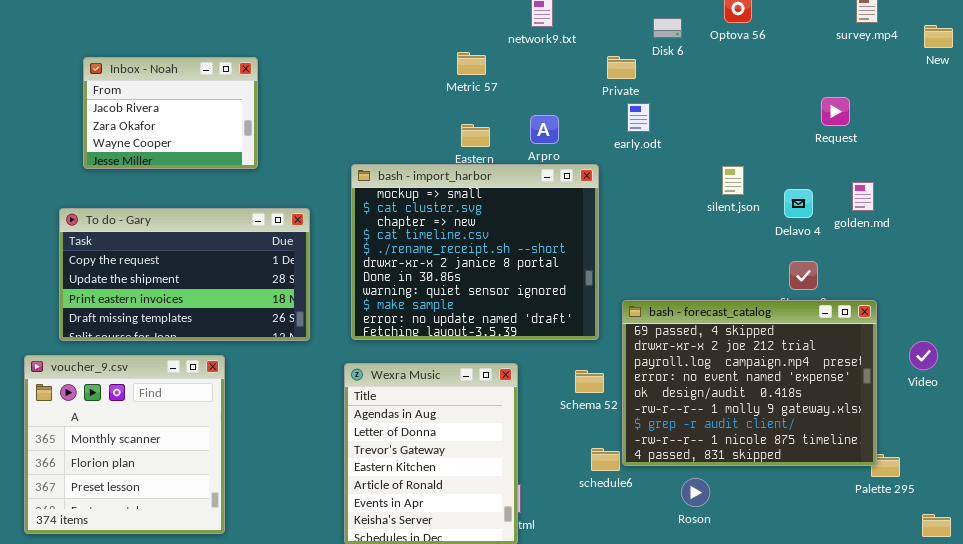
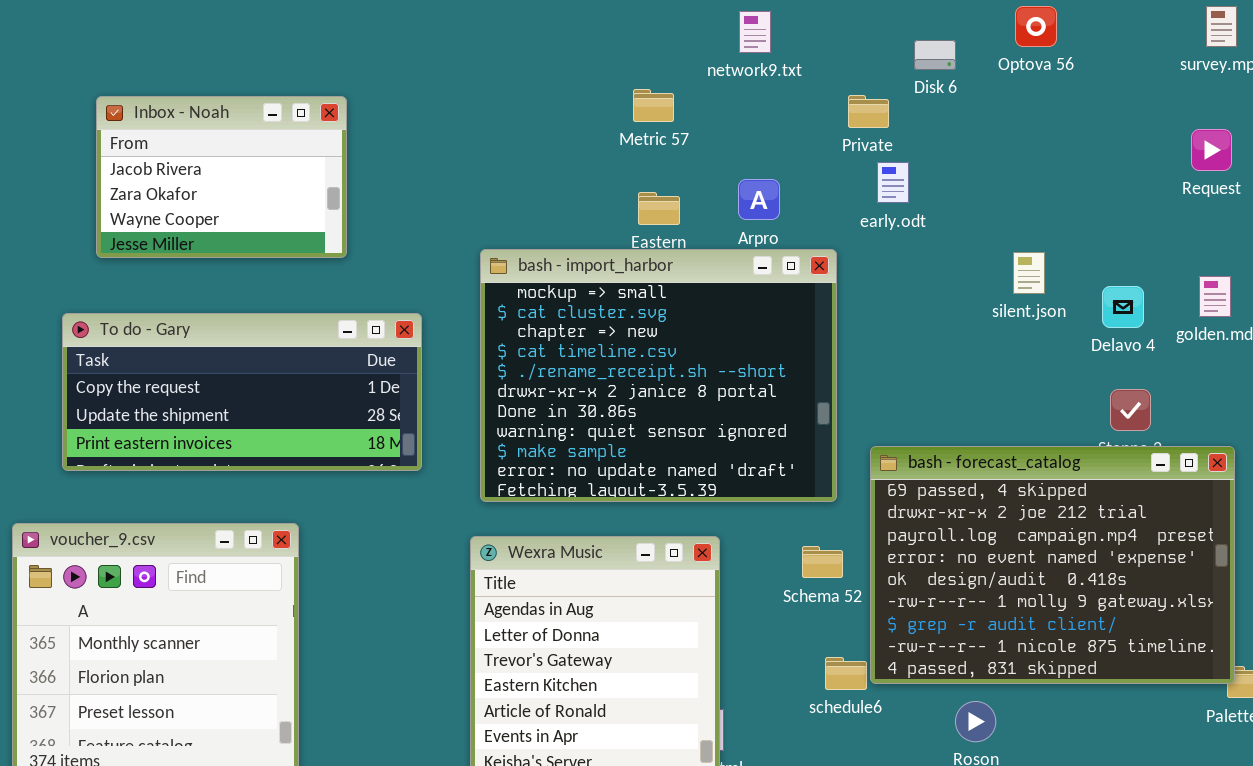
Request: [821,97,850,126] -> [1191,129,1232,171], moved
To do - Gary: [59,208,310,341] -> [62,313,422,471], resized

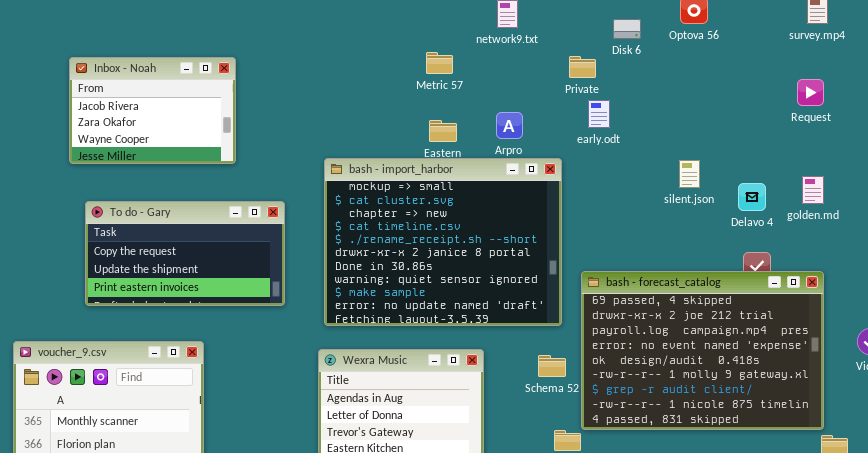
To do - Gary: [62,313,422,471] -> [85,201,285,306], resized
bash - forecast_catalog: [870,446,1235,684] -> [581,271,824,430], moved

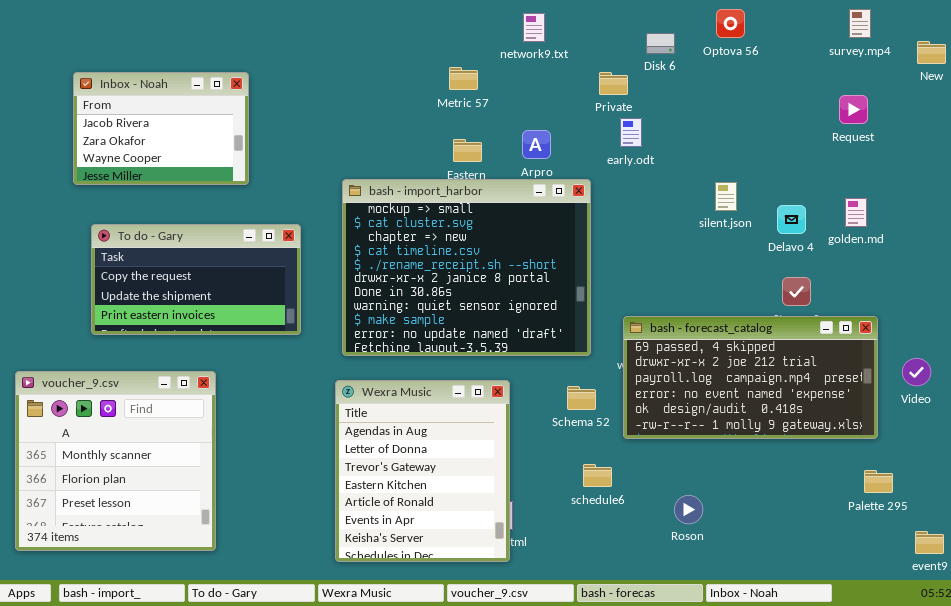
bash - forecast_catalog: [581,271,824,430] -> [623,316,878,439], moved, resized

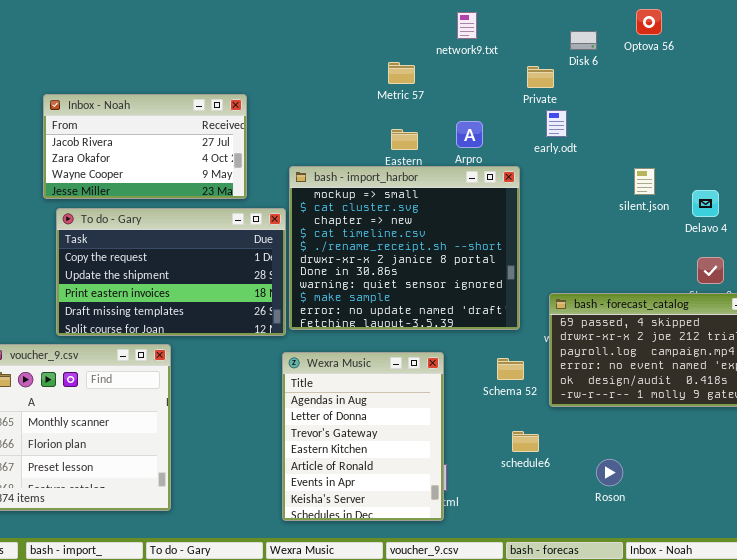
Inbox - Noah: [73,72,249,185] -> [43,94,247,199], moved, resized
To do - Gary: [91,224,301,335] -> [56,208,286,336], resized

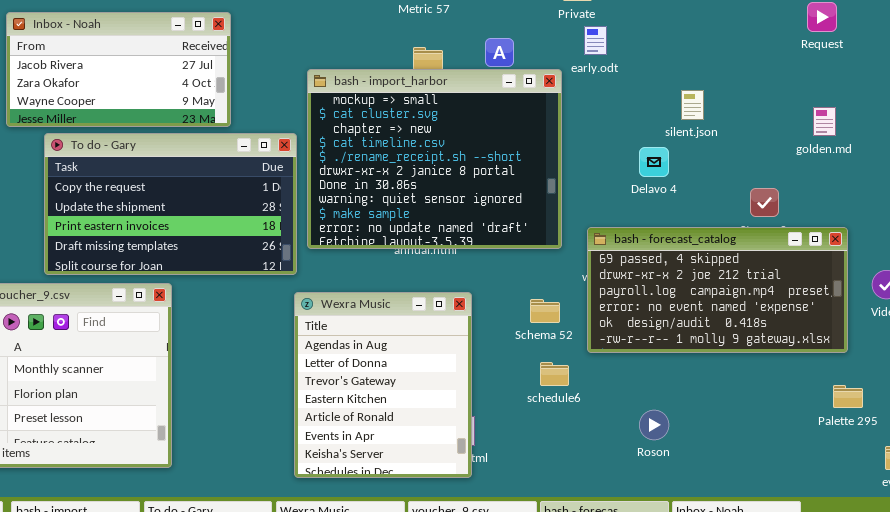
Inbox - Noah: [43,94,247,199] -> [6,12,231,127], moved
bash - import_harbor: [289,166,520,330] -> [307,69,562,249], moved
Delavo 4: [692,190,719,217] -> [639,147,669,177], moved
schedule6: [512,431,539,452] -> [540,362,569,386], moved

